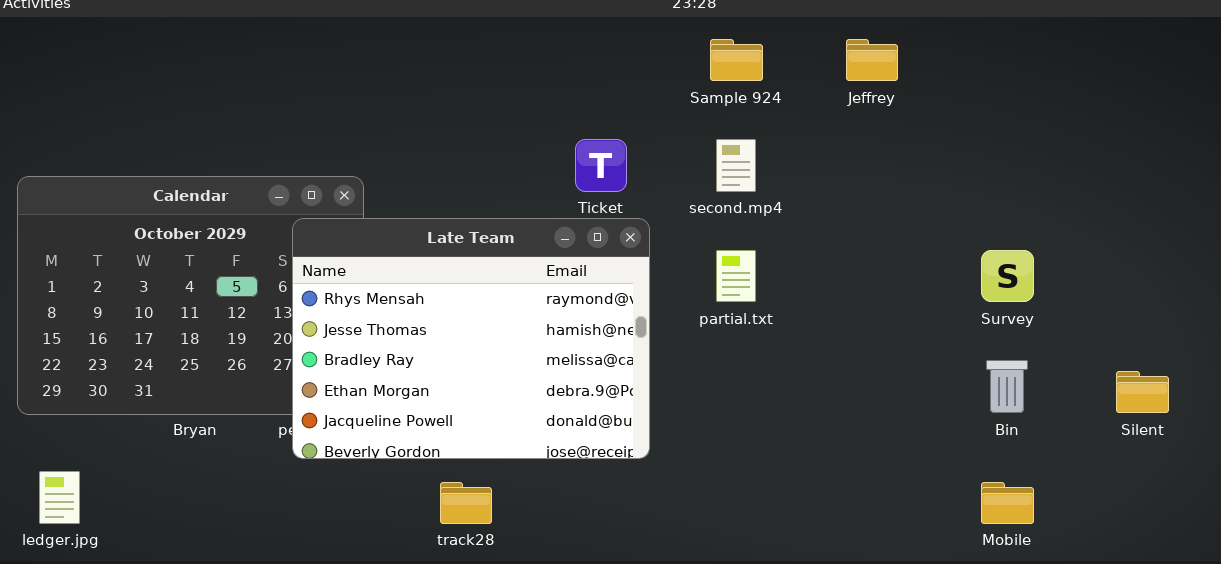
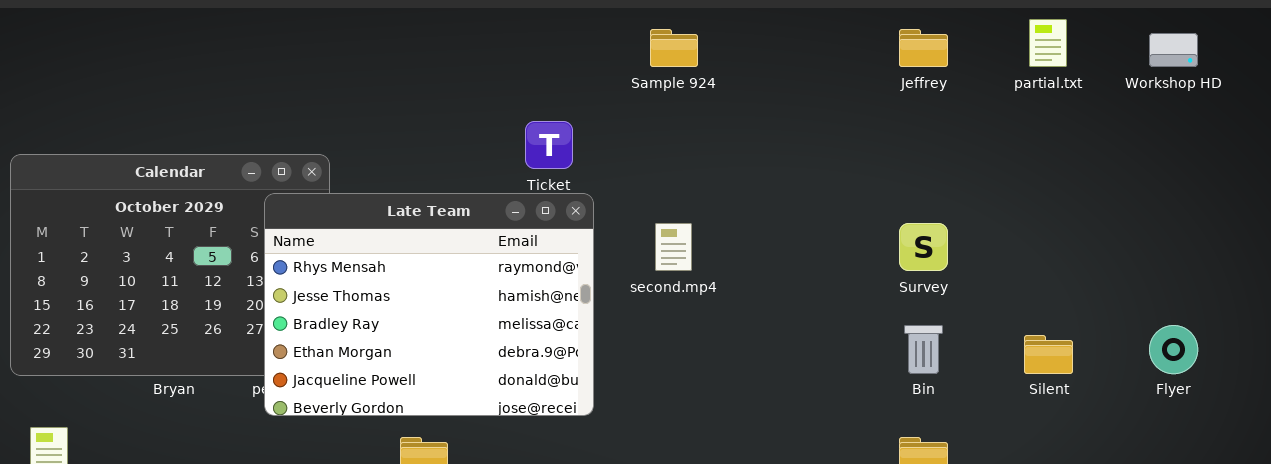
Jeffrey: [846,39,898,81] -> [899,29,948,67], moved
second.mp4: [716,139,756,192] -> [655,223,692,271], moved
partial.txt: [716,250,756,302] -> [1029,19,1067,67], moved

